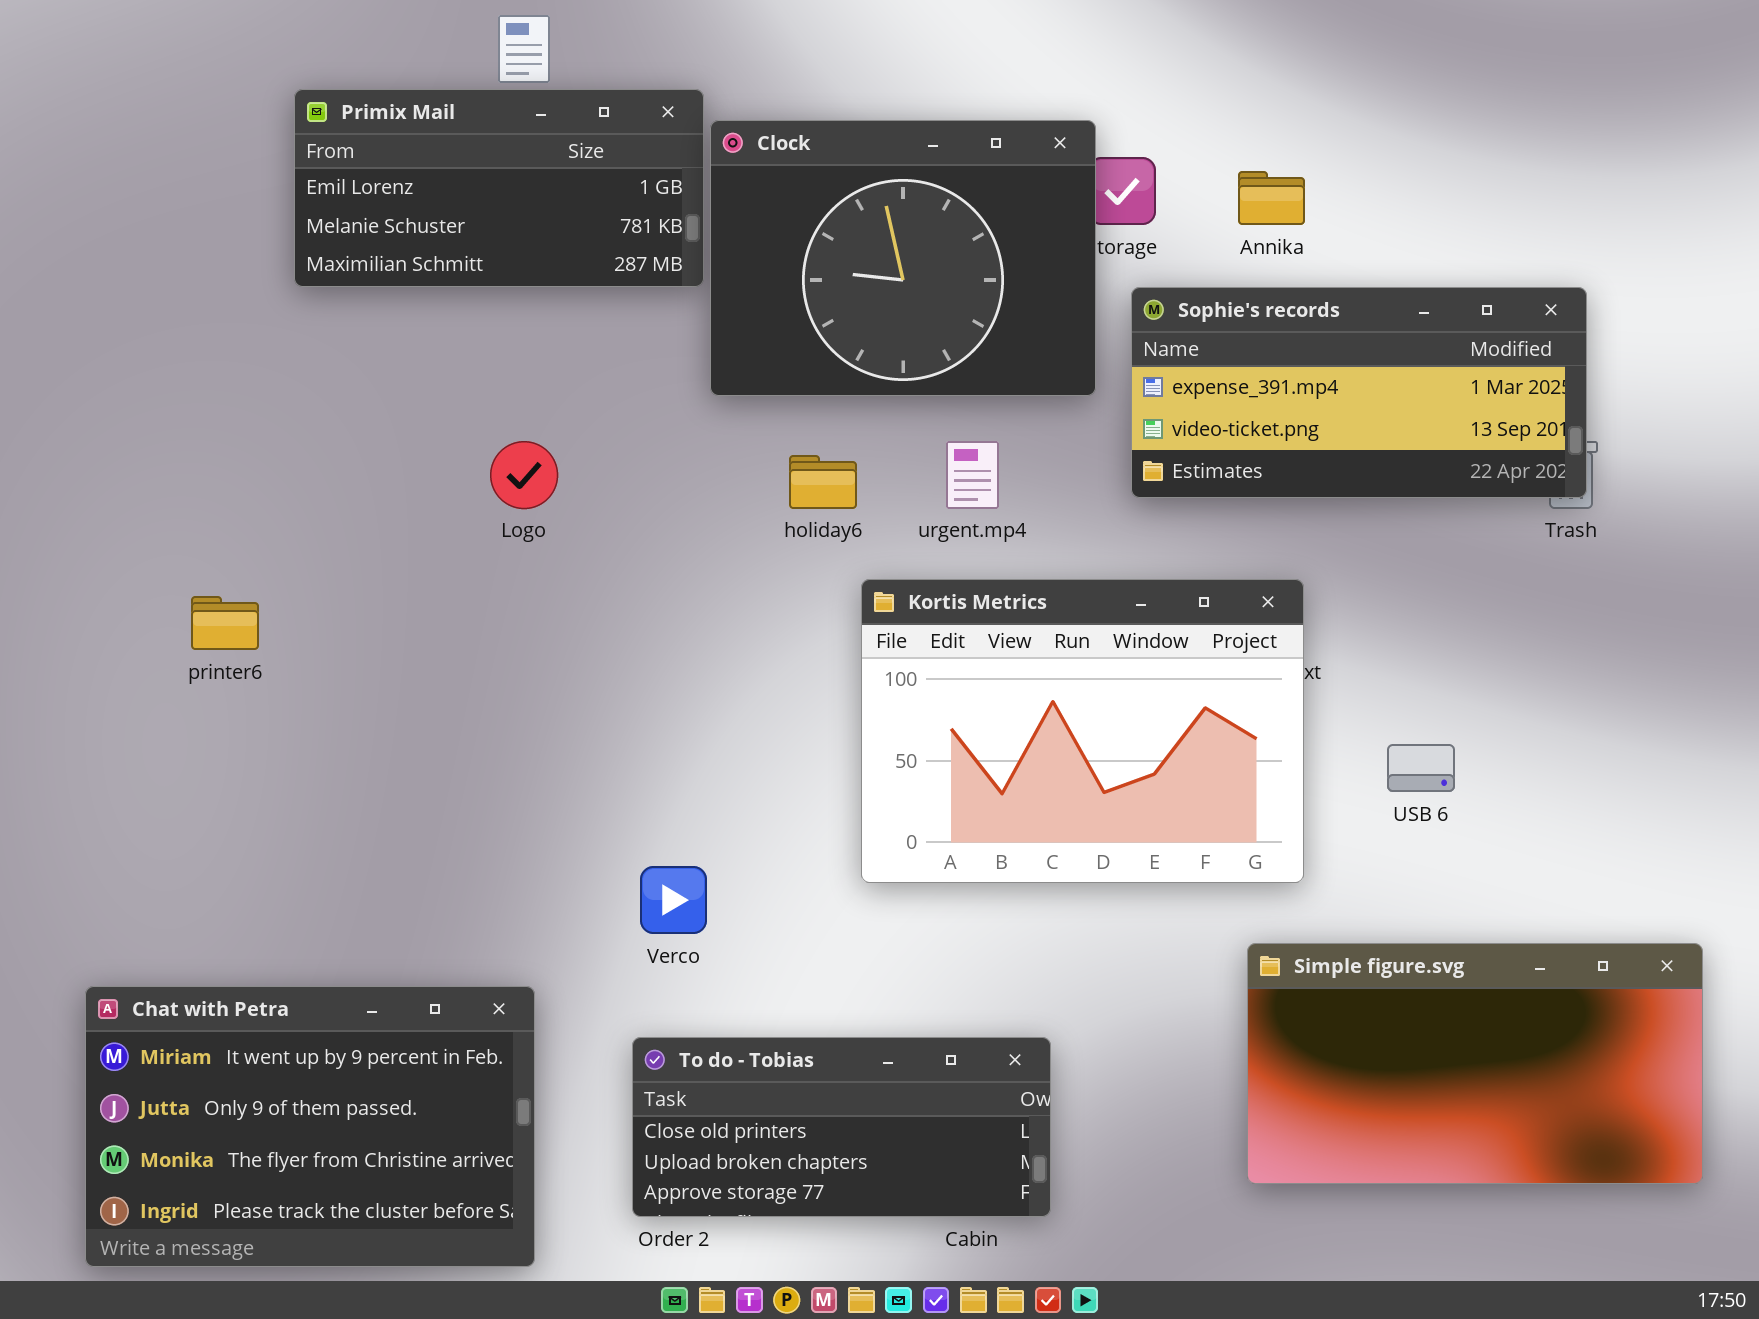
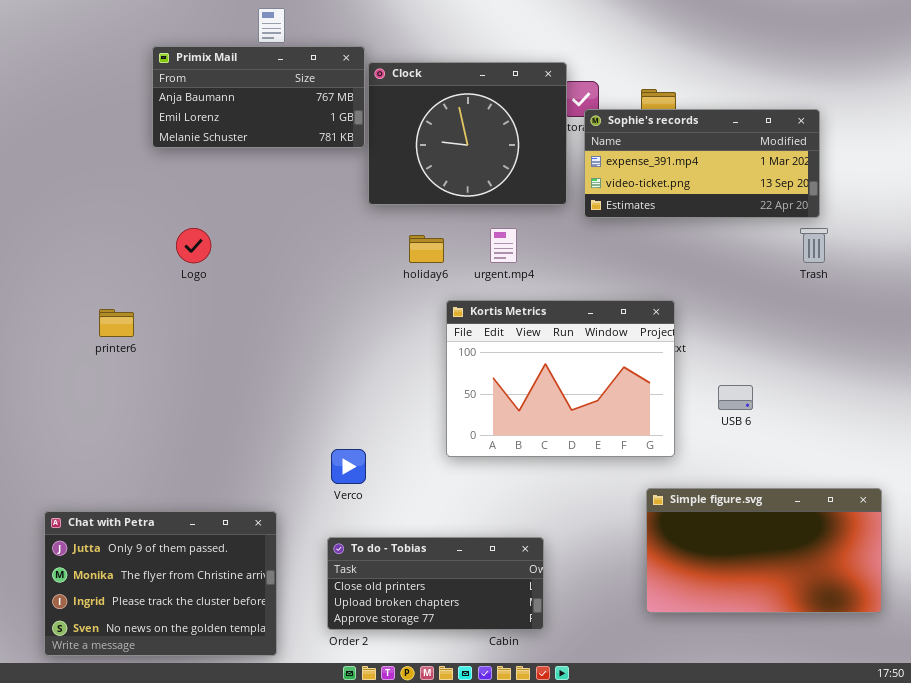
Primix Mail: [294,89,704,287] -> [152,46,365,148], scrolled up 1 row
Sophie's records: [1131,287,1587,498] -> [584,109,820,218], moved
Logo: [490,441,558,509] -> [176,228,211,263], moved
Chat with Petra: [85,986,535,1267] -> [44,511,277,656], scrolled down 1 row

